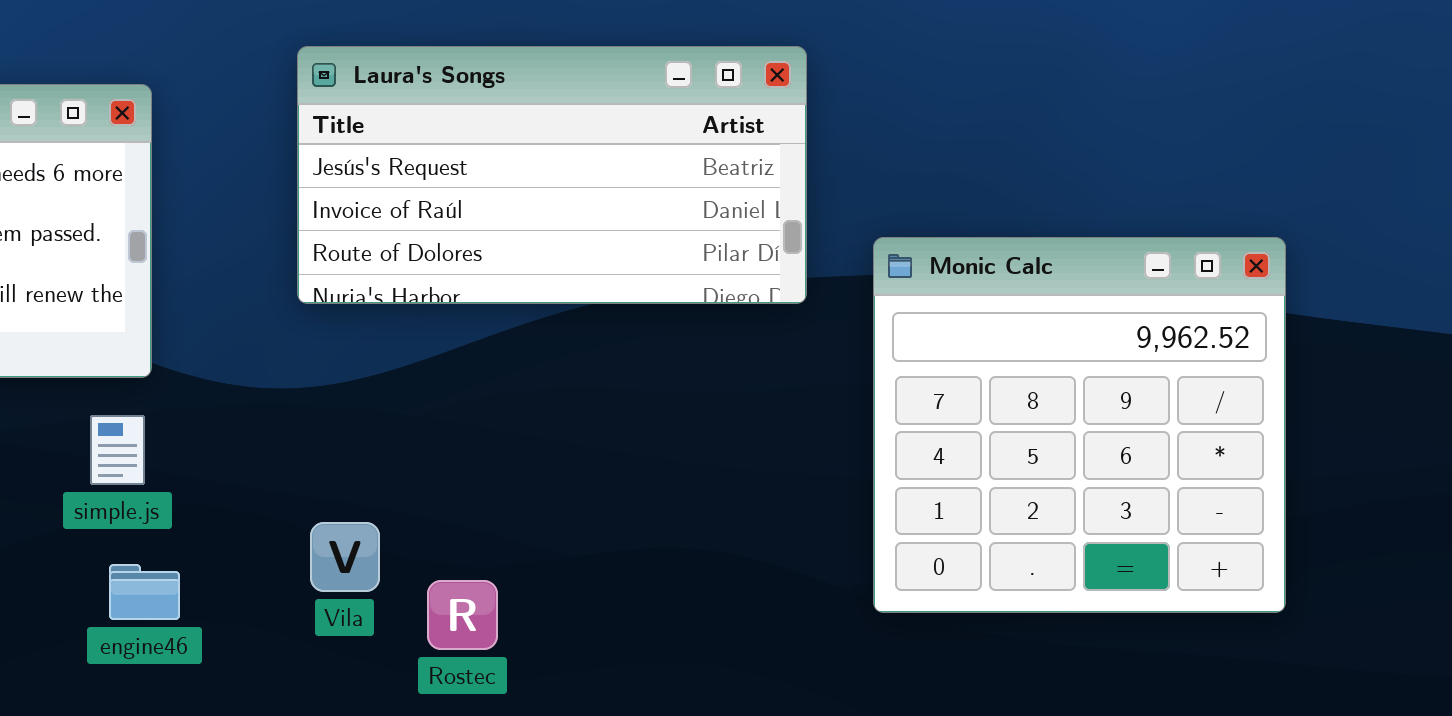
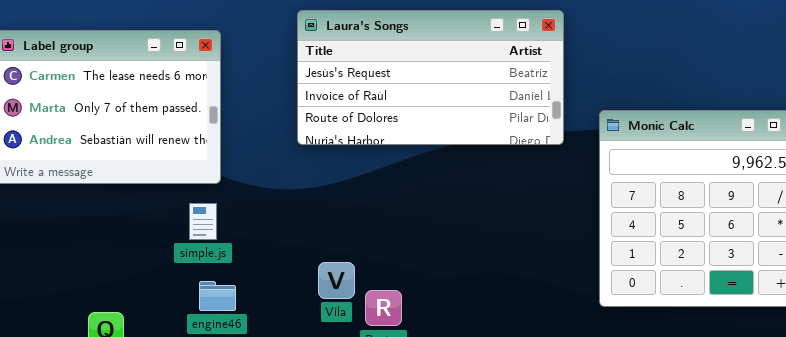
Vila: [310,522,380,592] -> [318,262,355,299], moved

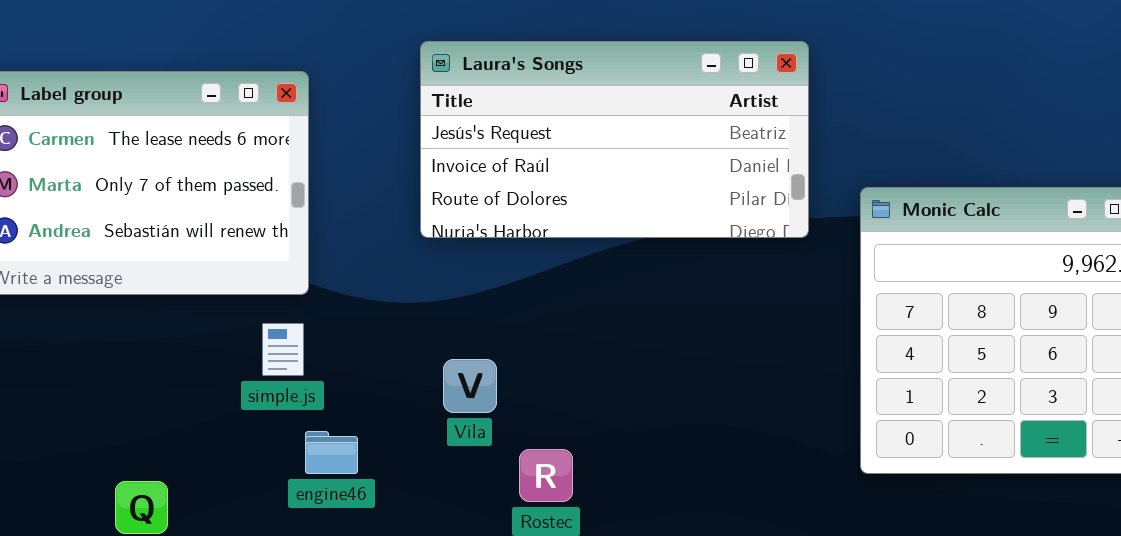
Vila: [318,262,355,299] -> [443,359,497,413], moved
engine46: [199,281,236,311] -> [305,431,358,474], moved

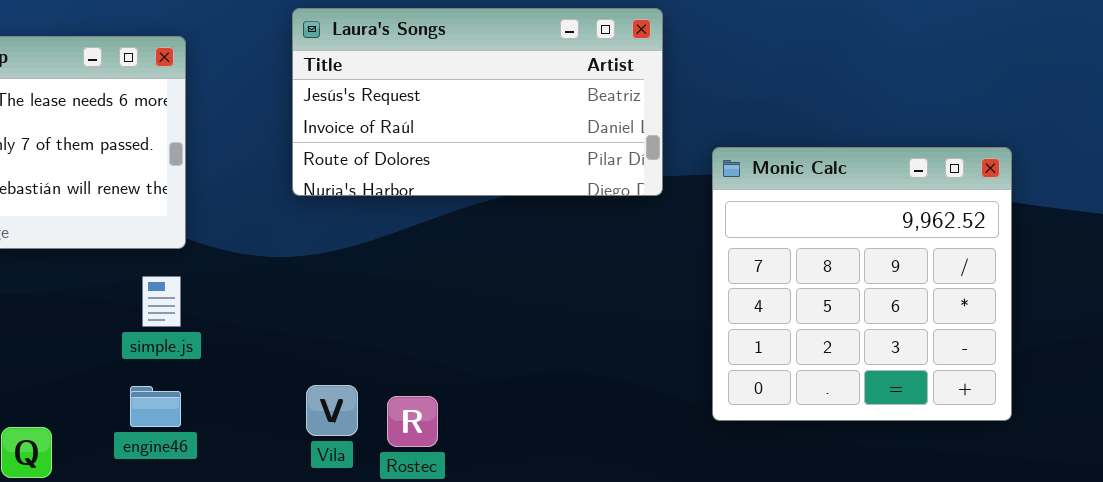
Vila: [443,359,497,413] -> [306,385,358,436], moved
engine46: [305,431,358,474] -> [130,386,181,427], moved

